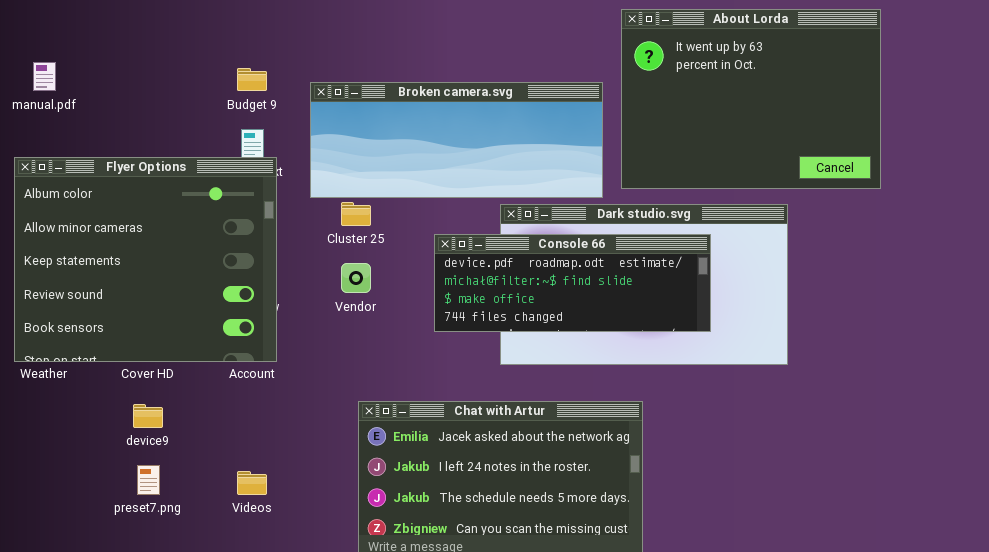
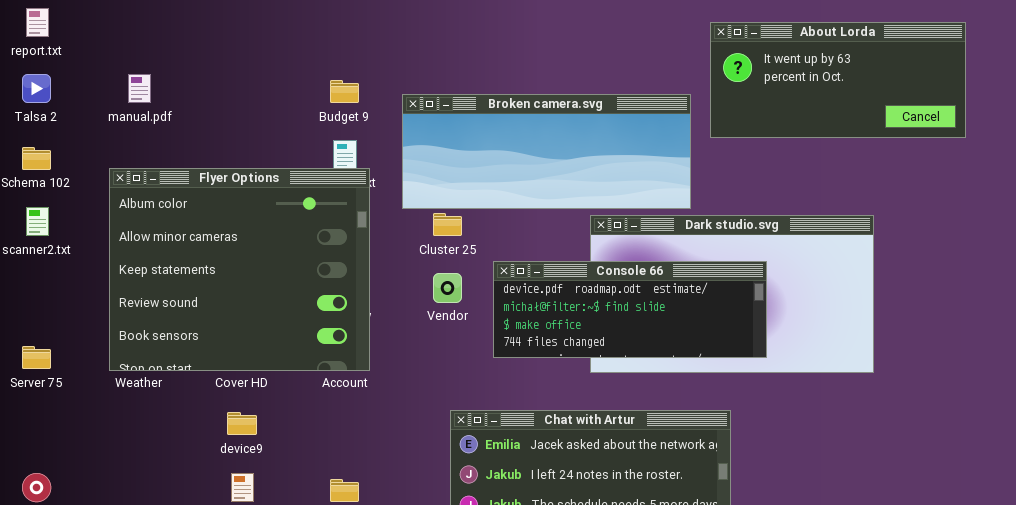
About Lorda: [621,9,881,189] -> [710,22,966,138], resized
Console 66: [434,234,711,332] -> [493,261,767,358], moved

